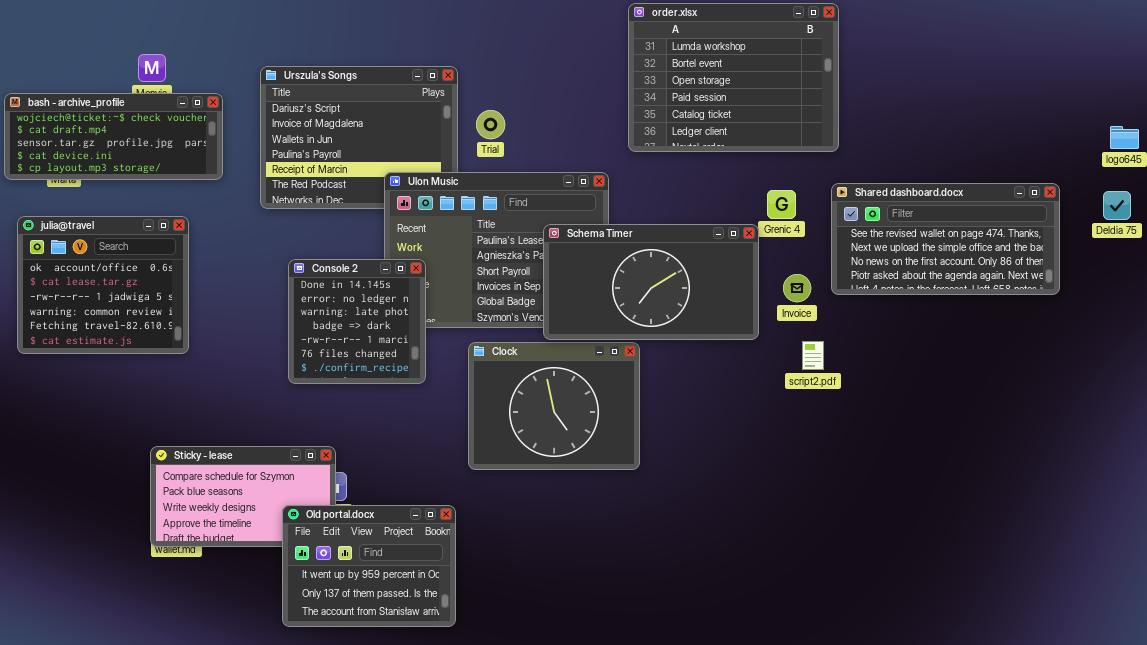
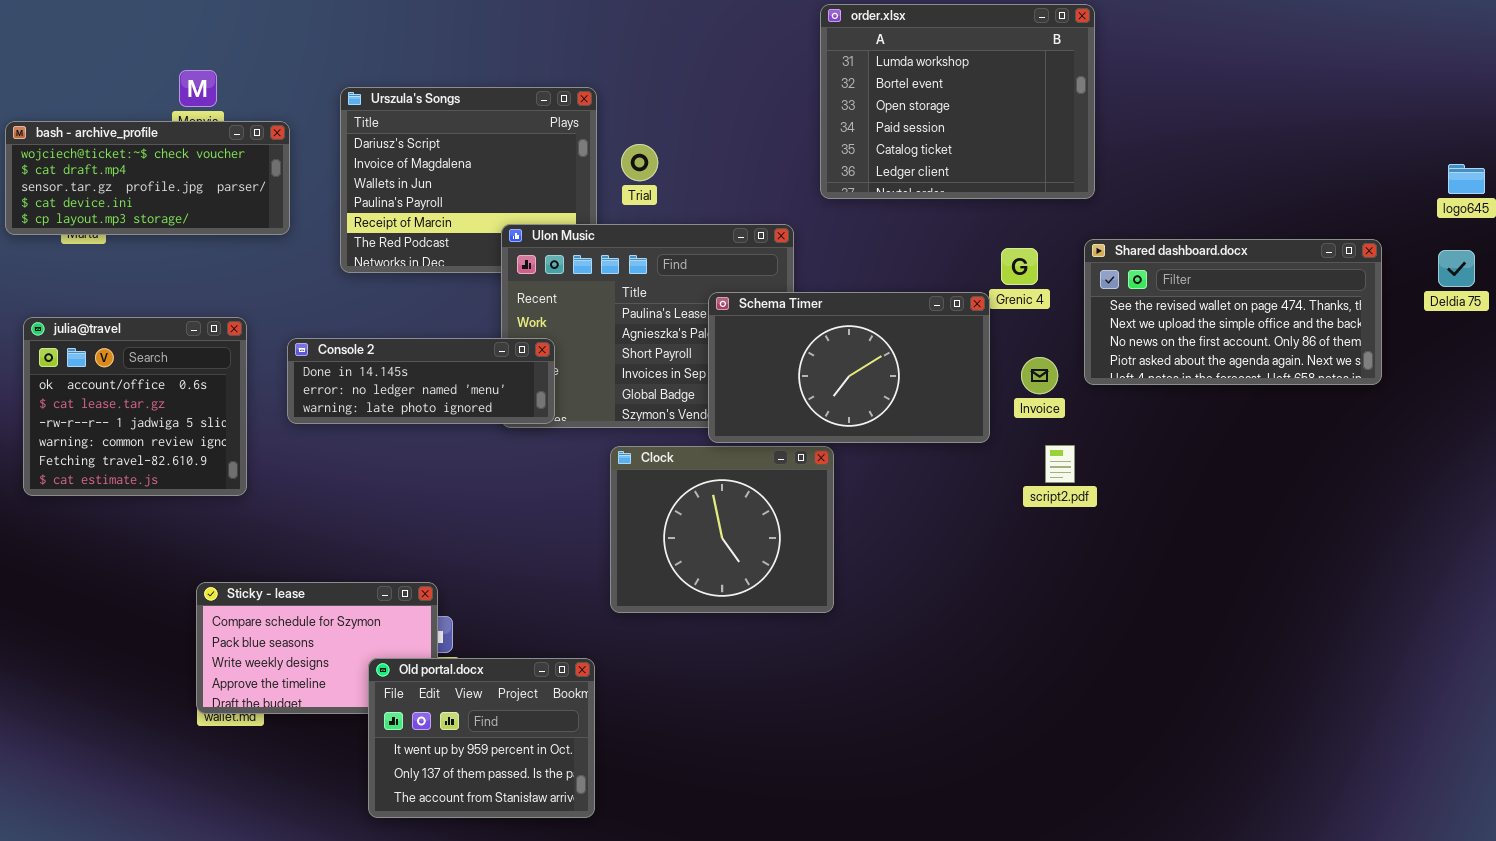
julia@travel: [17,216,189,354] -> [23,317,247,496], moved
Console 2: [288,259,426,384] -> [287,338,555,424], resized

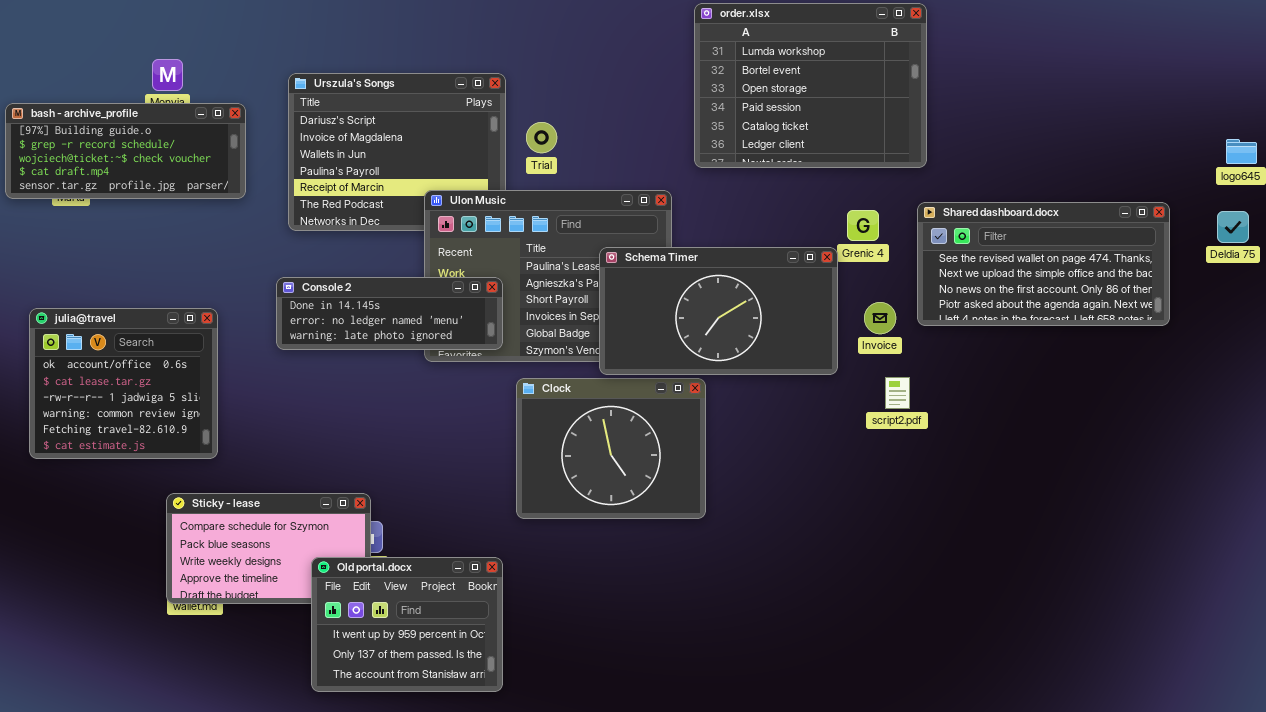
bash - archive_profile: [5,121,290,235] -> [5,103,246,199], scrolled up 2 rows
julia@travel: [23,317,247,496] -> [29,308,218,459], moved
Console 2: [287,338,555,424] -> [276,277,503,350], moved

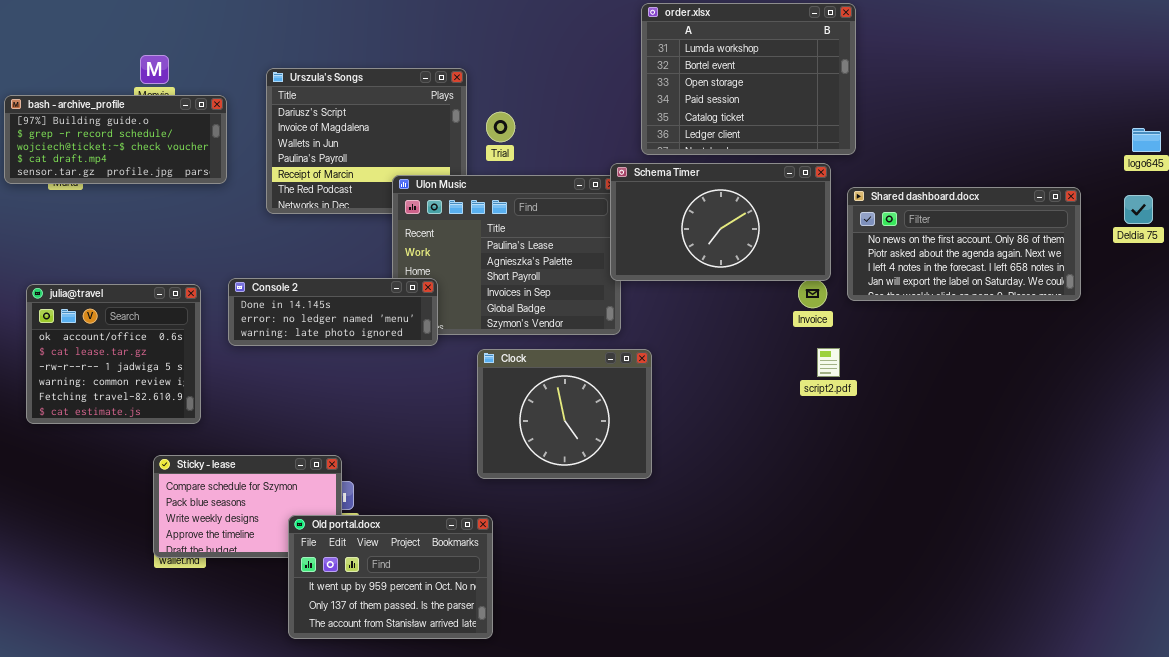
Shared dashboard.docx: [917,202,1170,326] -> [847,187,1081,301], scrolled down 2 rows
Schema Timer: [599,247,838,375] -> [610,163,831,281], moved
Console 2: [276,277,503,350] -> [228,278,438,346], moved
Old portal.docx: [311,557,503,692] -> [288,515,493,639], resized

